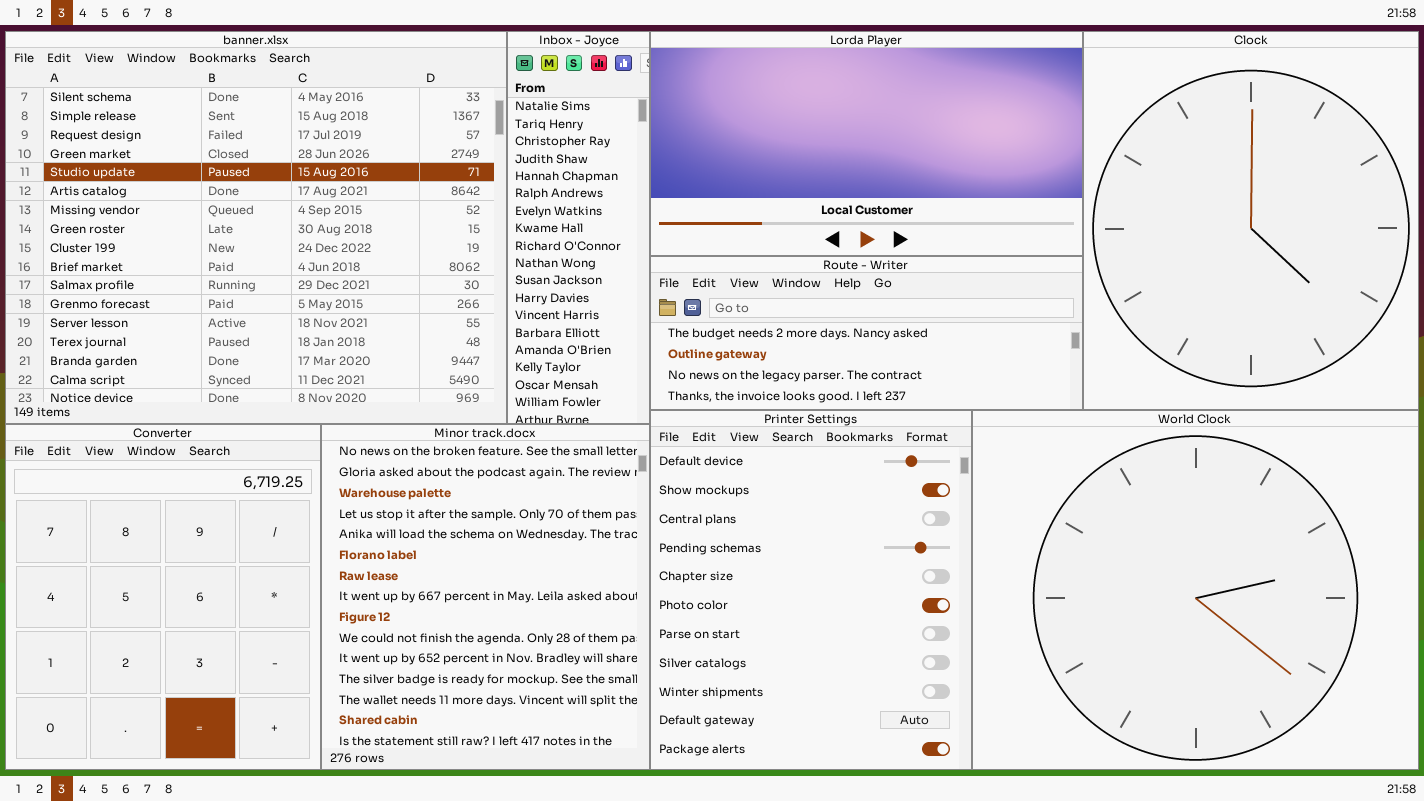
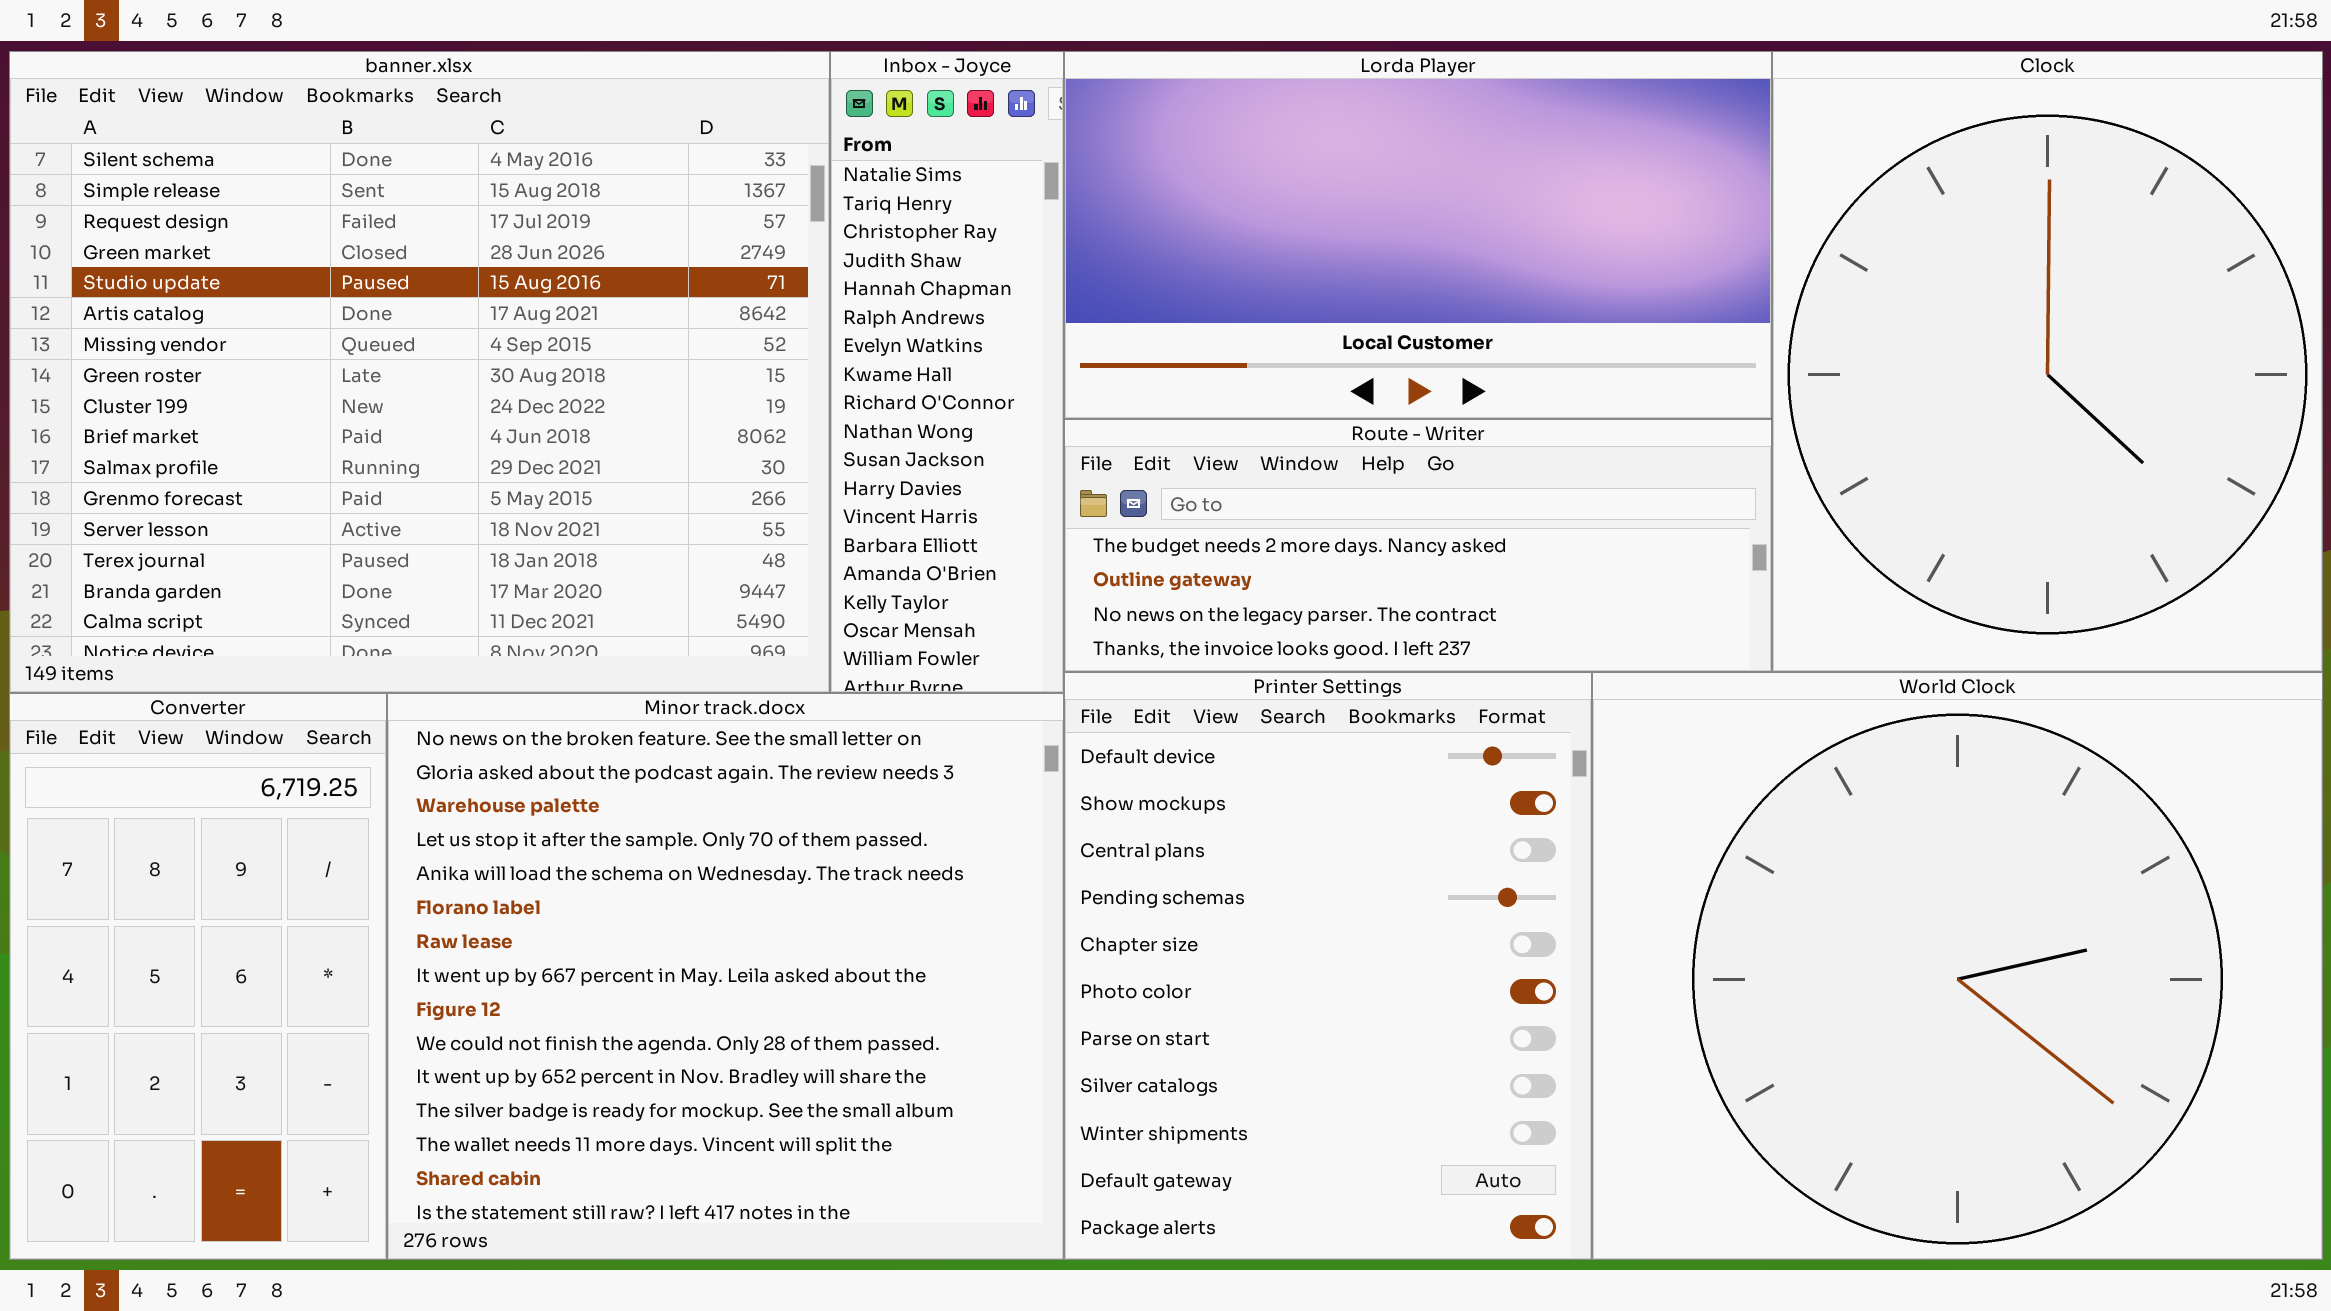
Converter: [5,424,321,770] -> [9,693,387,1260], resized
Minor track.docx: [321,424,650,770] -> [387,693,1064,1260], resized

